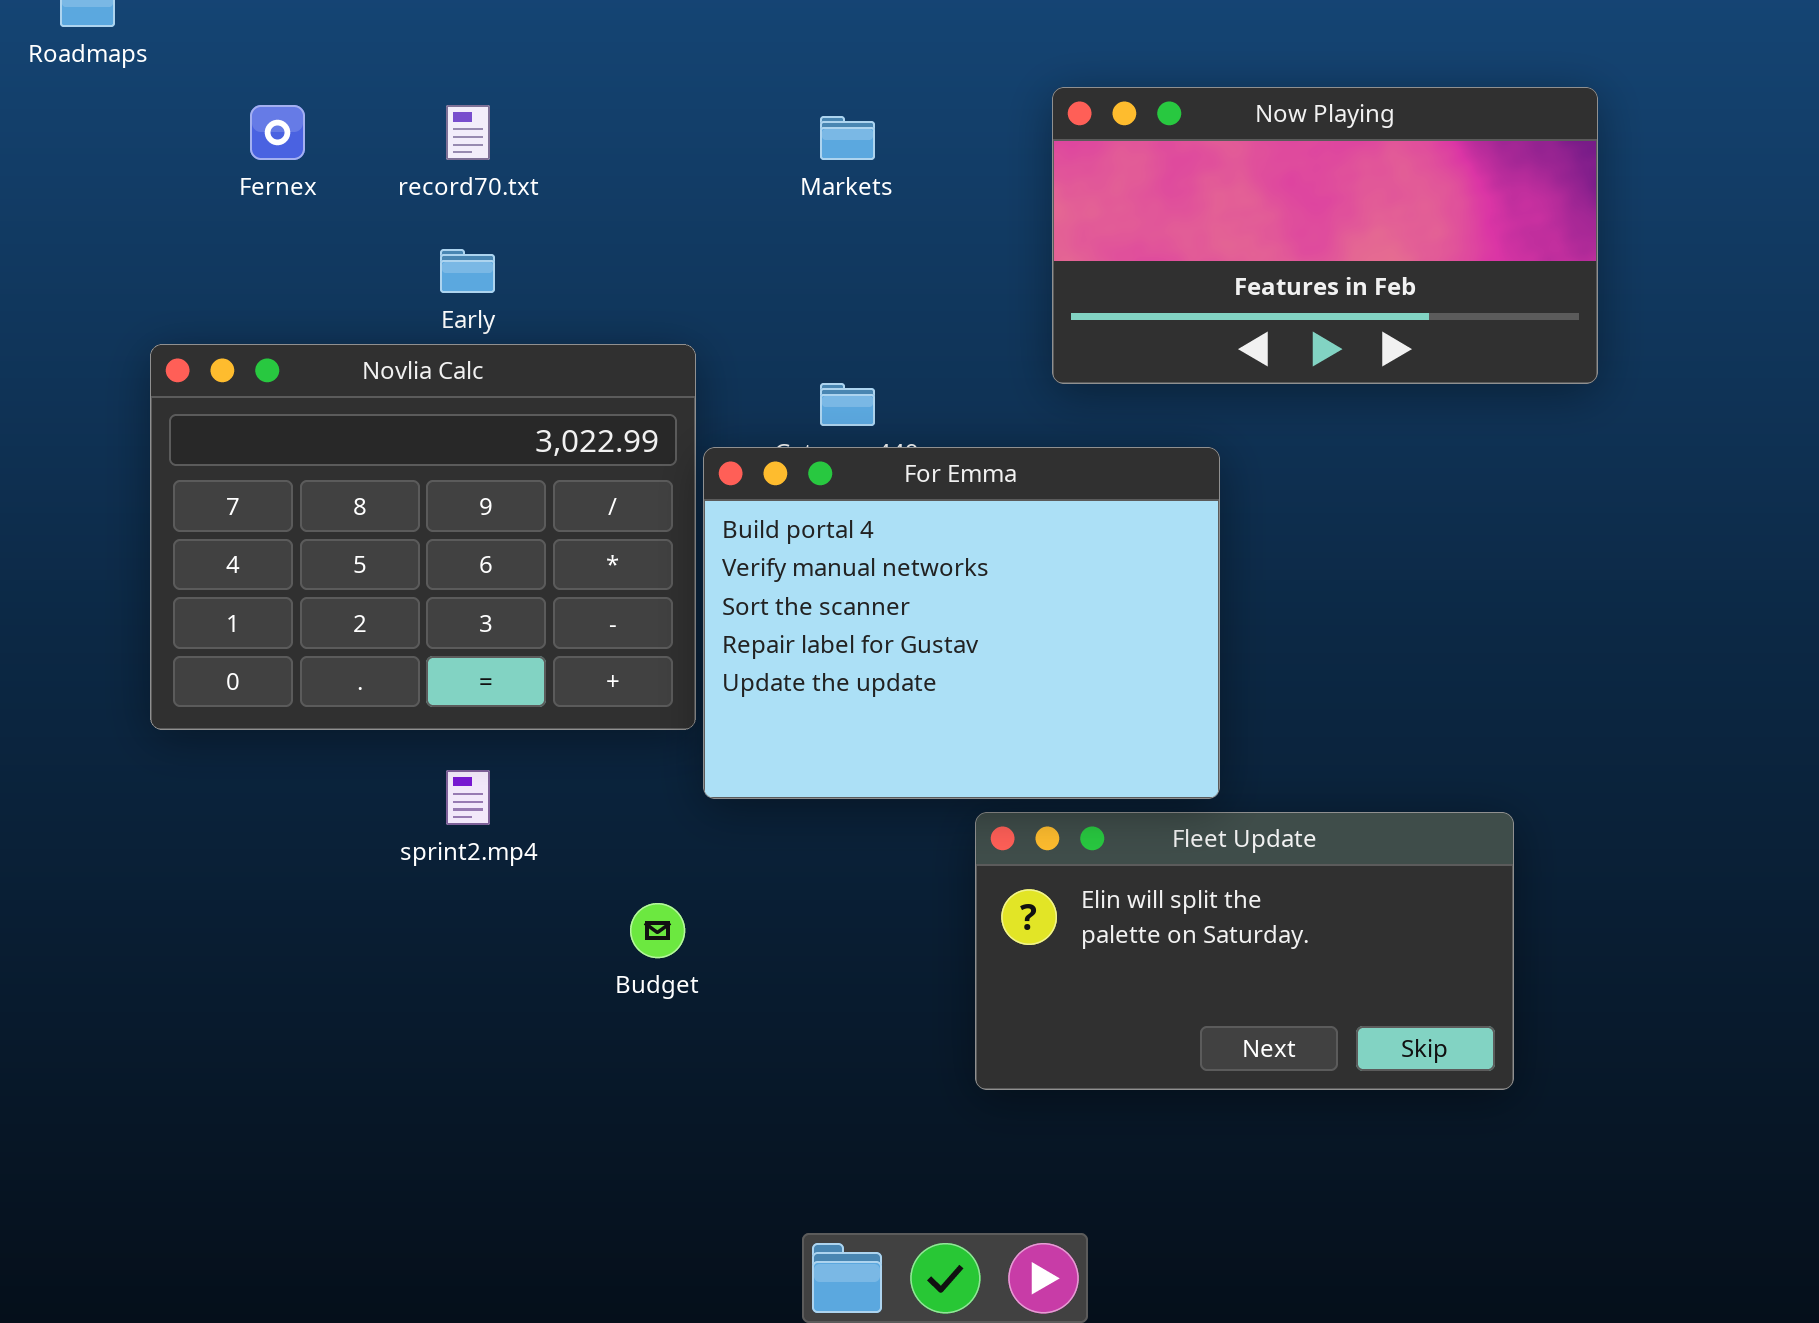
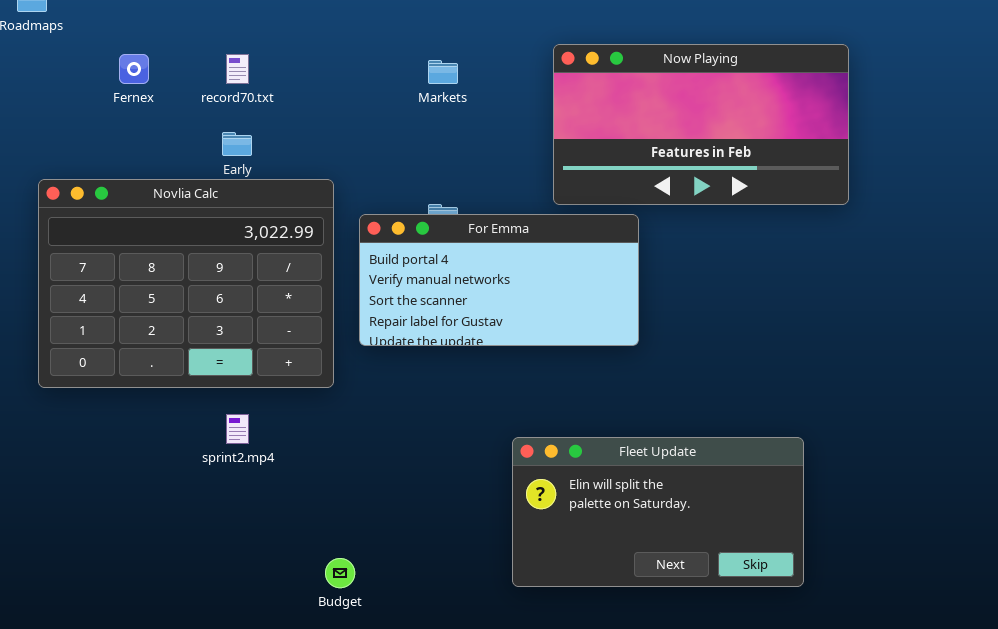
Novlia Calc: [150,344,696,730] -> [38,179,334,388], moved
For Emma: [703,447,1220,799] -> [359,214,639,346], moved, resized
Budget: [630,903,685,958] -> [325,558,355,588], moved

